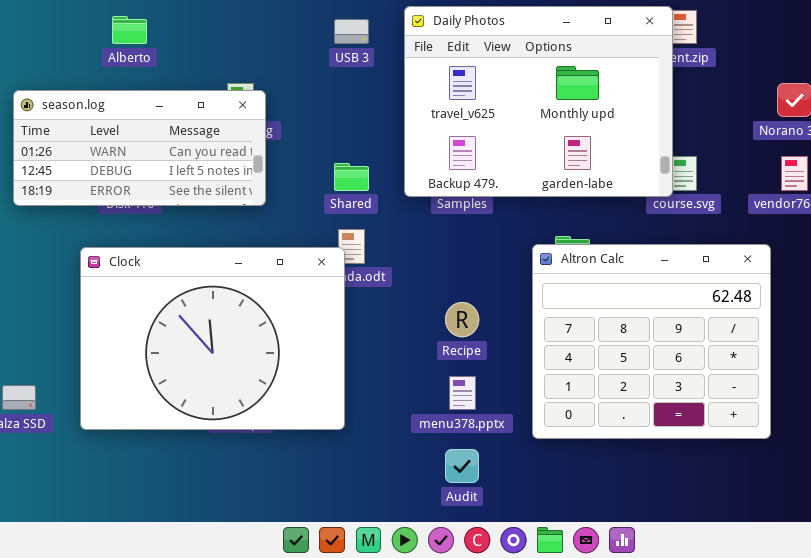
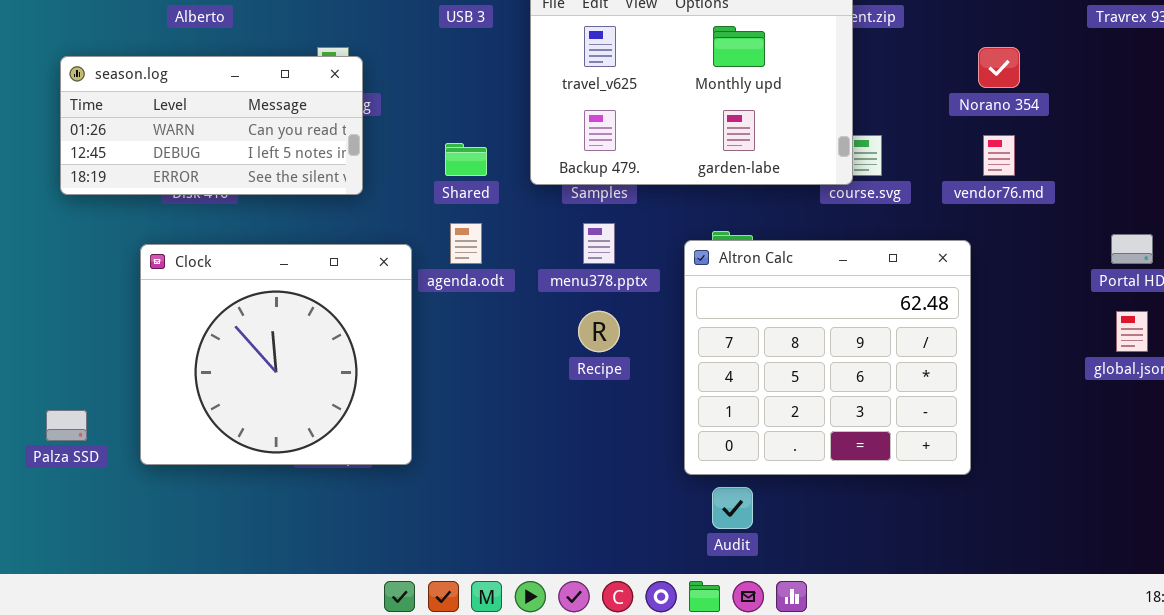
Clock: [80,247,345,430] -> [140,244,412,465], resized
menu378.pptx: [449,376,476,410] -> [583,223,615,264], moved
Audit: [445,449,479,483] -> [712,487,753,529], moved

